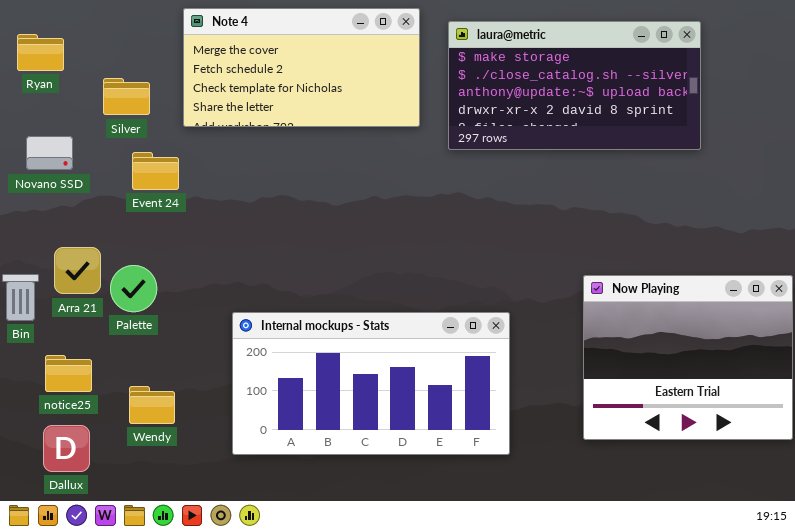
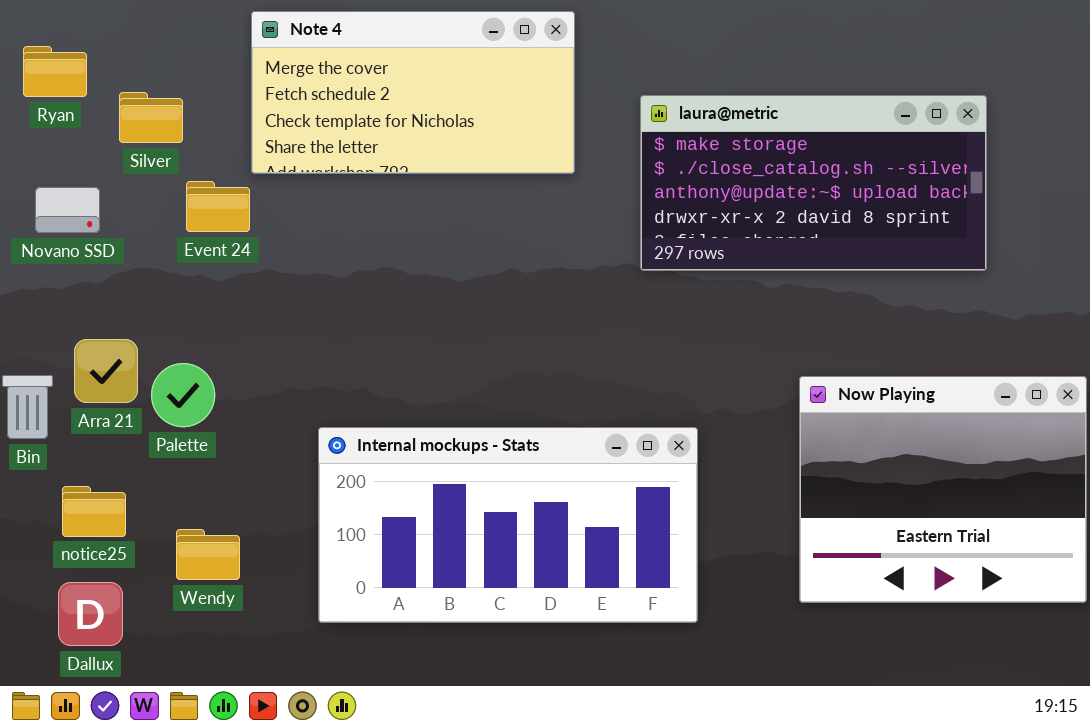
laura@metric: [448,21,701,150] -> [640,95,987,271], moved
Silver: [103,78,150,115] -> [119,92,183,143], moved
Event 24: [132,152,179,190] -> [186,181,250,232], moved

